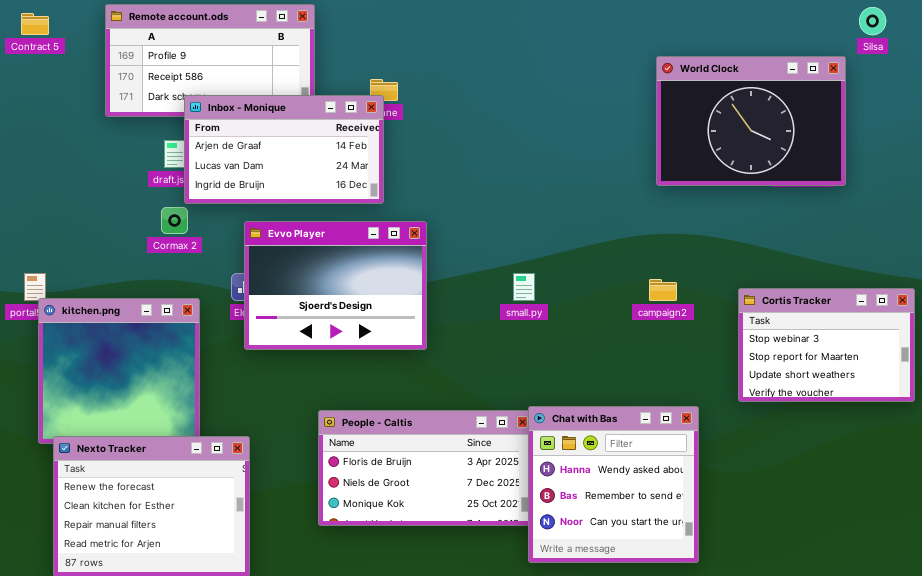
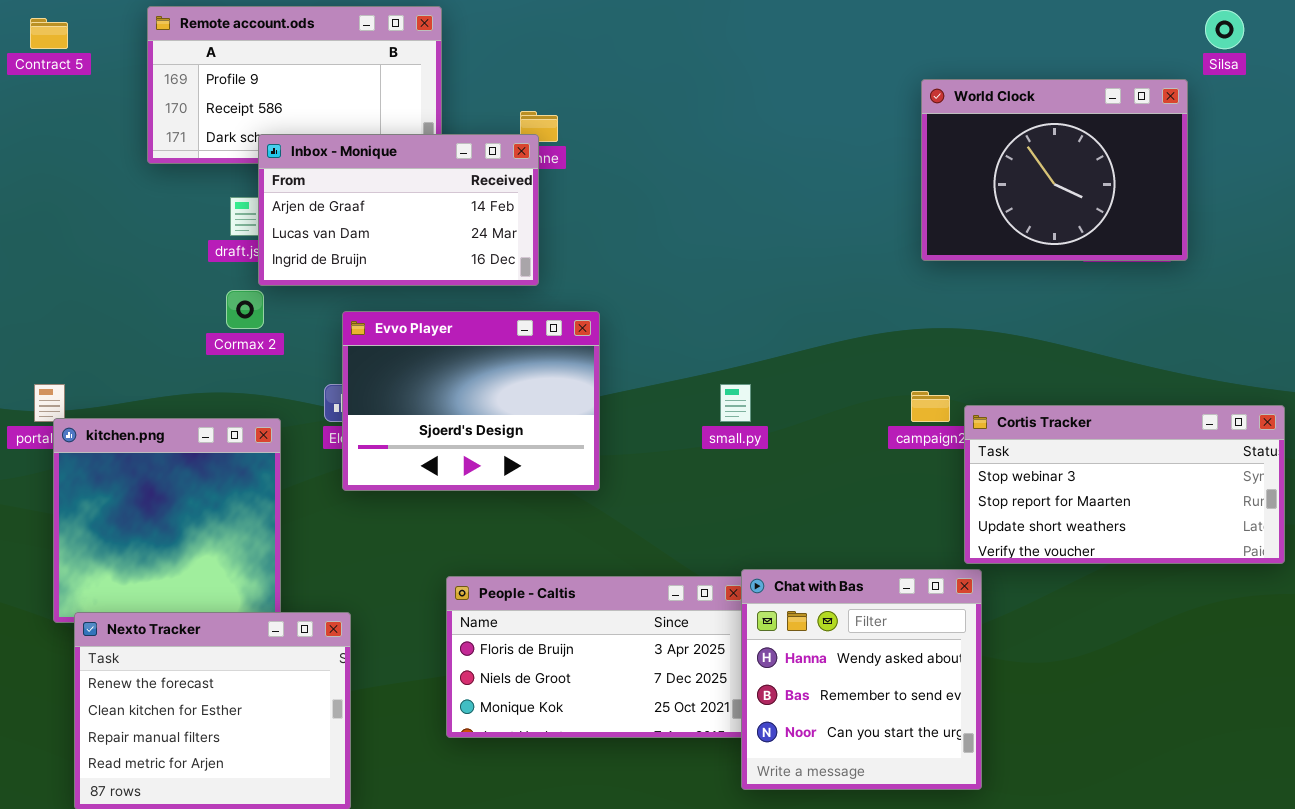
Cortis Tracker: [738,288,915,402] -> [964,405,1285,564], resized

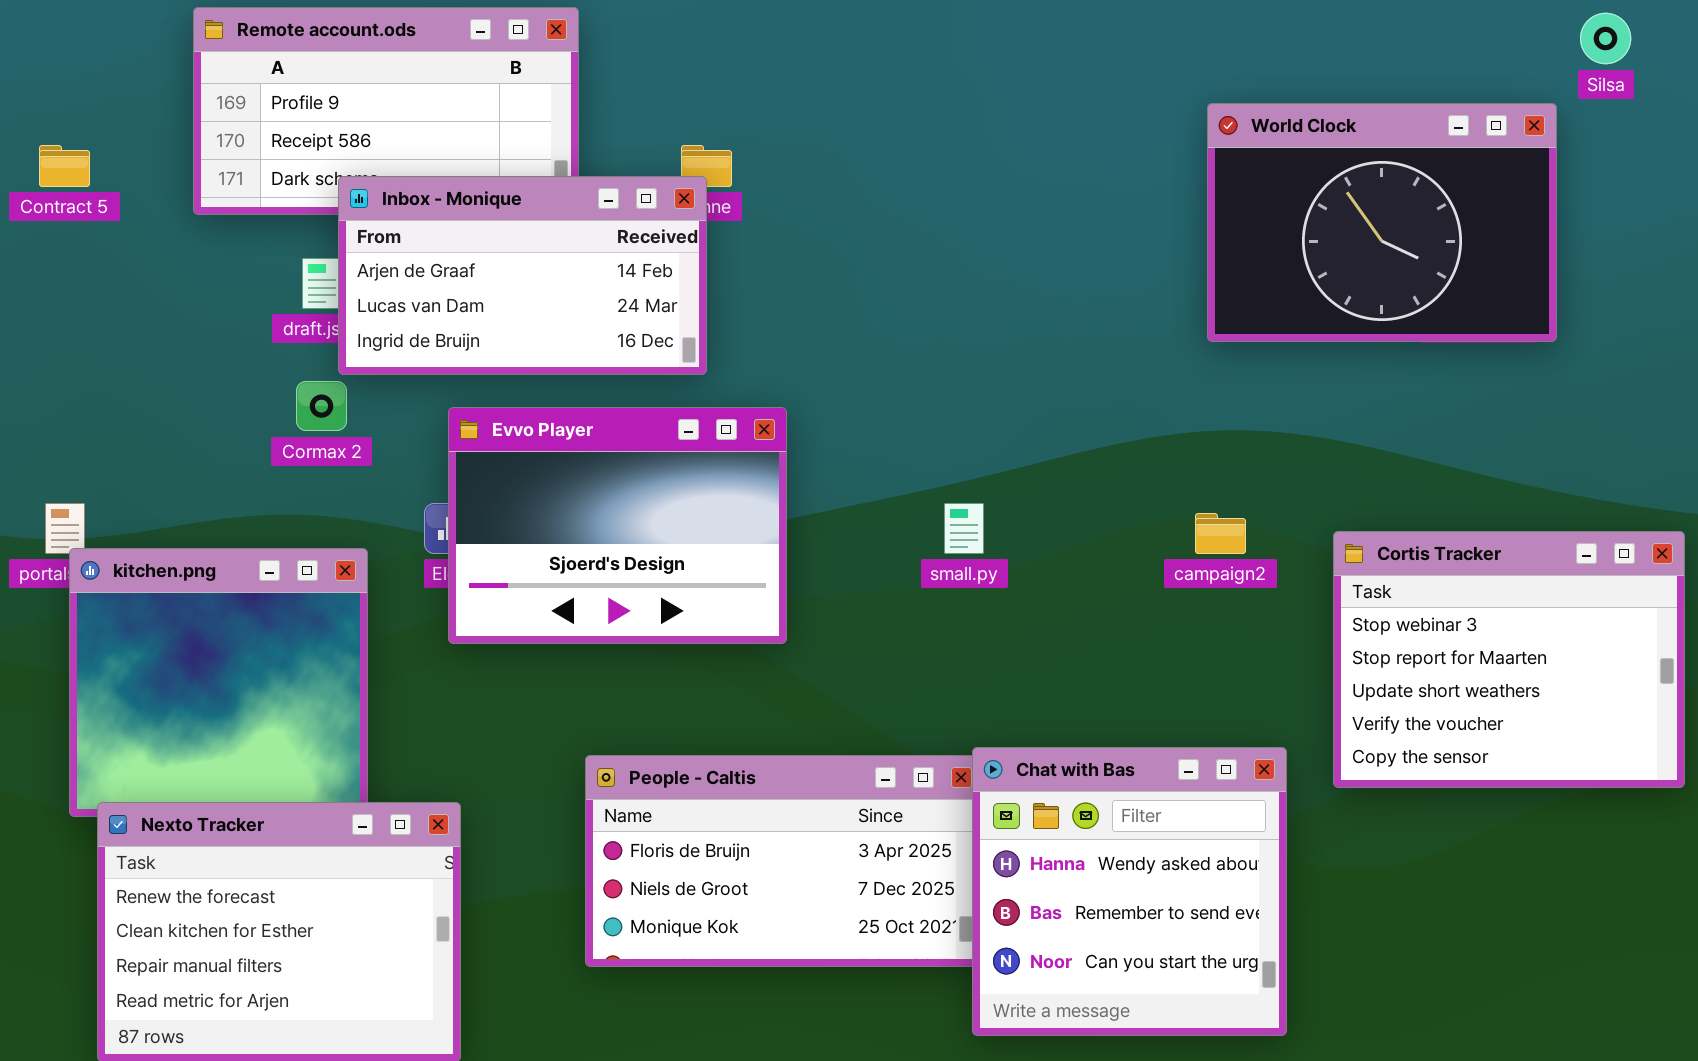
Contract 5: [30,18,68,49] -> [39,145,90,187], moved
Cortis Tracker: [964,405,1285,564] -> [1333,531,1685,788], resized

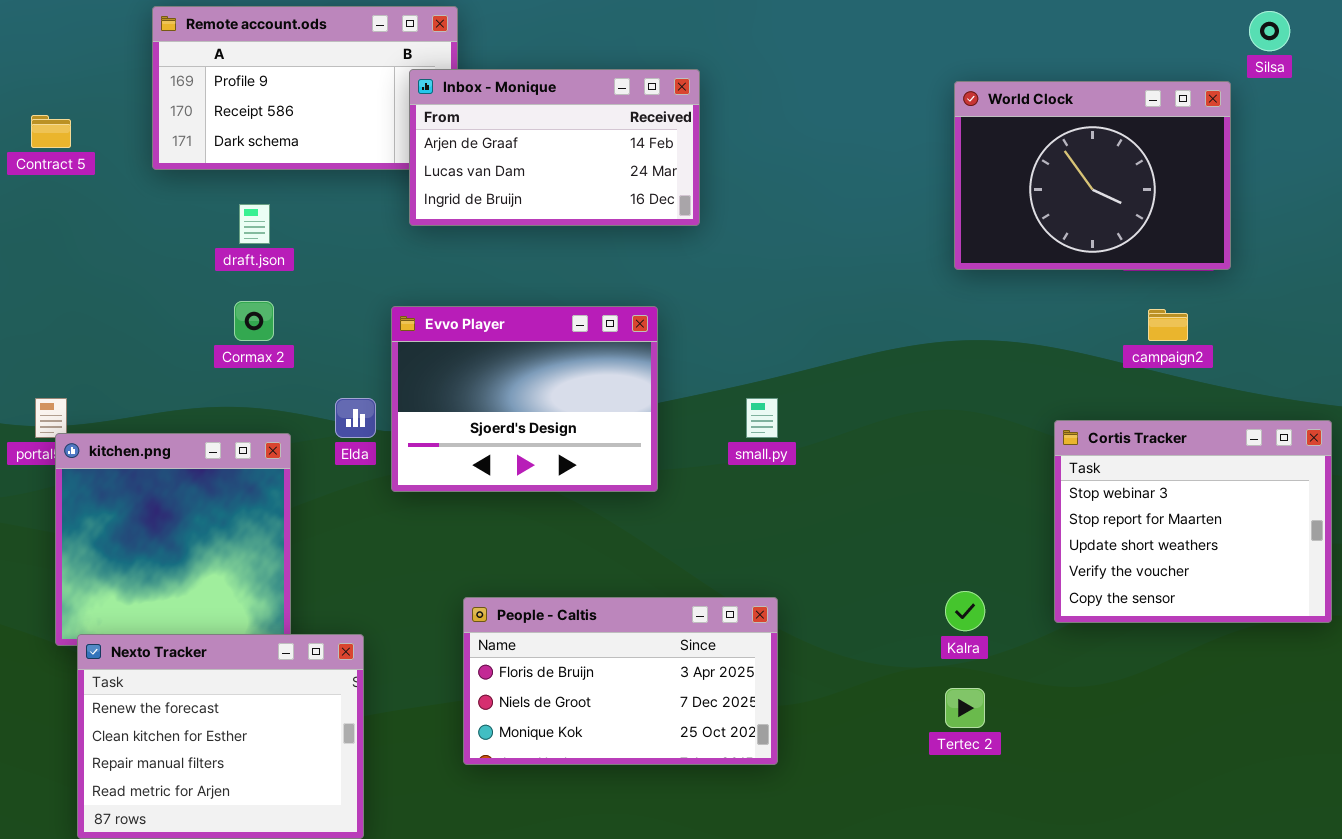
Inbox - Monique: [338,176,707,375] -> [409,69,700,226], moved
Evvo Player: [448,407,787,644] -> [391,306,658,492], moved
campaign2: [1195,513,1246,554] -> [1148,309,1188,341], moved
Chat with Bas: [972,747,1287,1036] -> none, closed

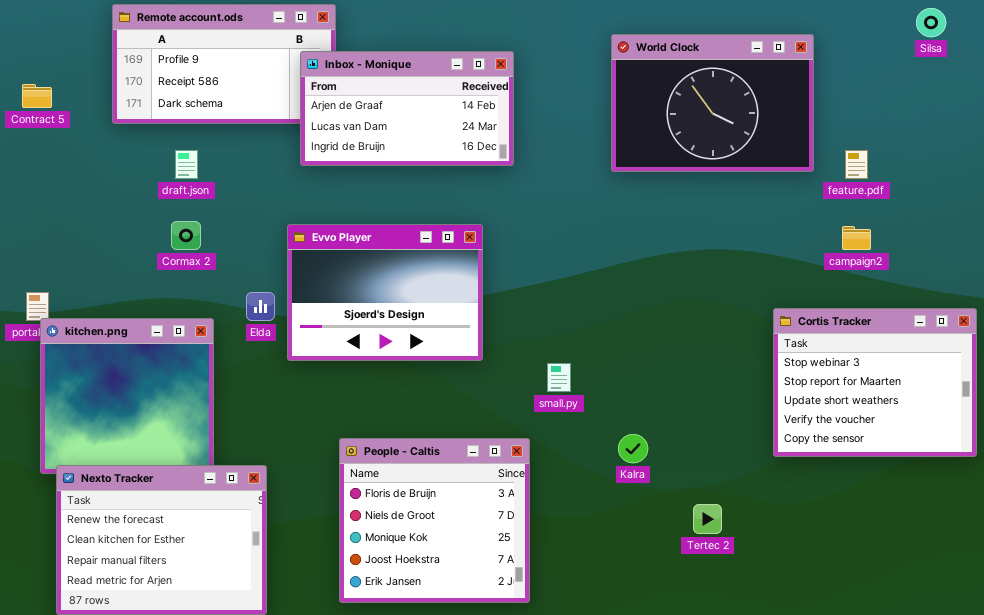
World Clock: [954,81,1231,270] -> [611,34,814,172], moved
small.py: [746,398,778,438] -> [547,363,571,392], moved
Kalra: [945,591,985,631] -> [618,434,648,463], moved
People - Caltis: [463,597,778,765] -> [339,438,530,603], resized

